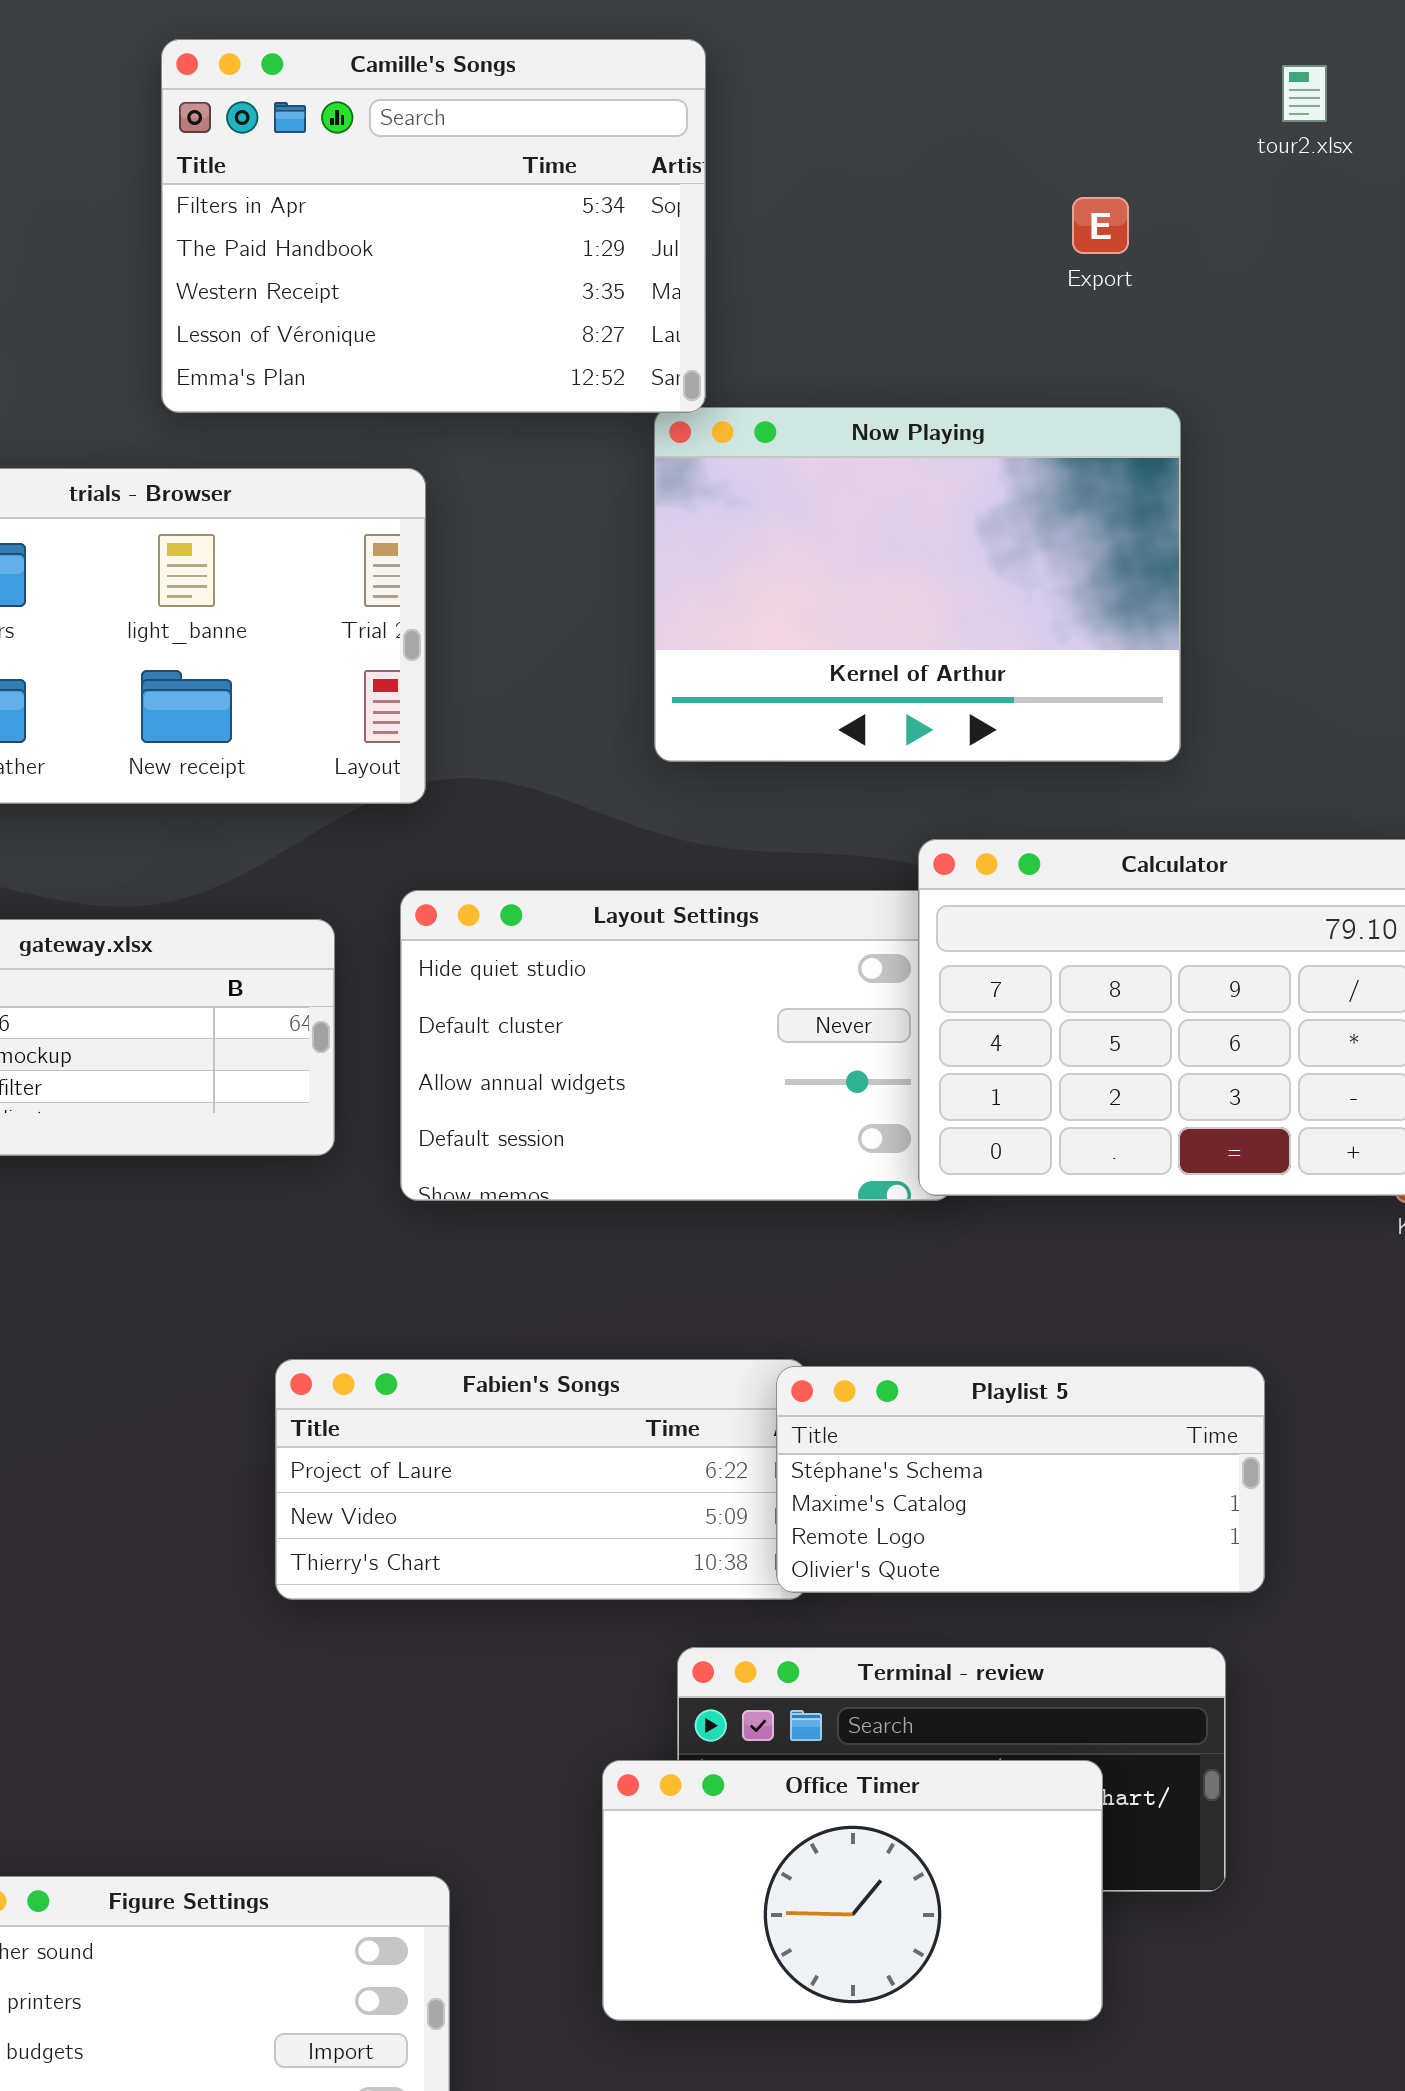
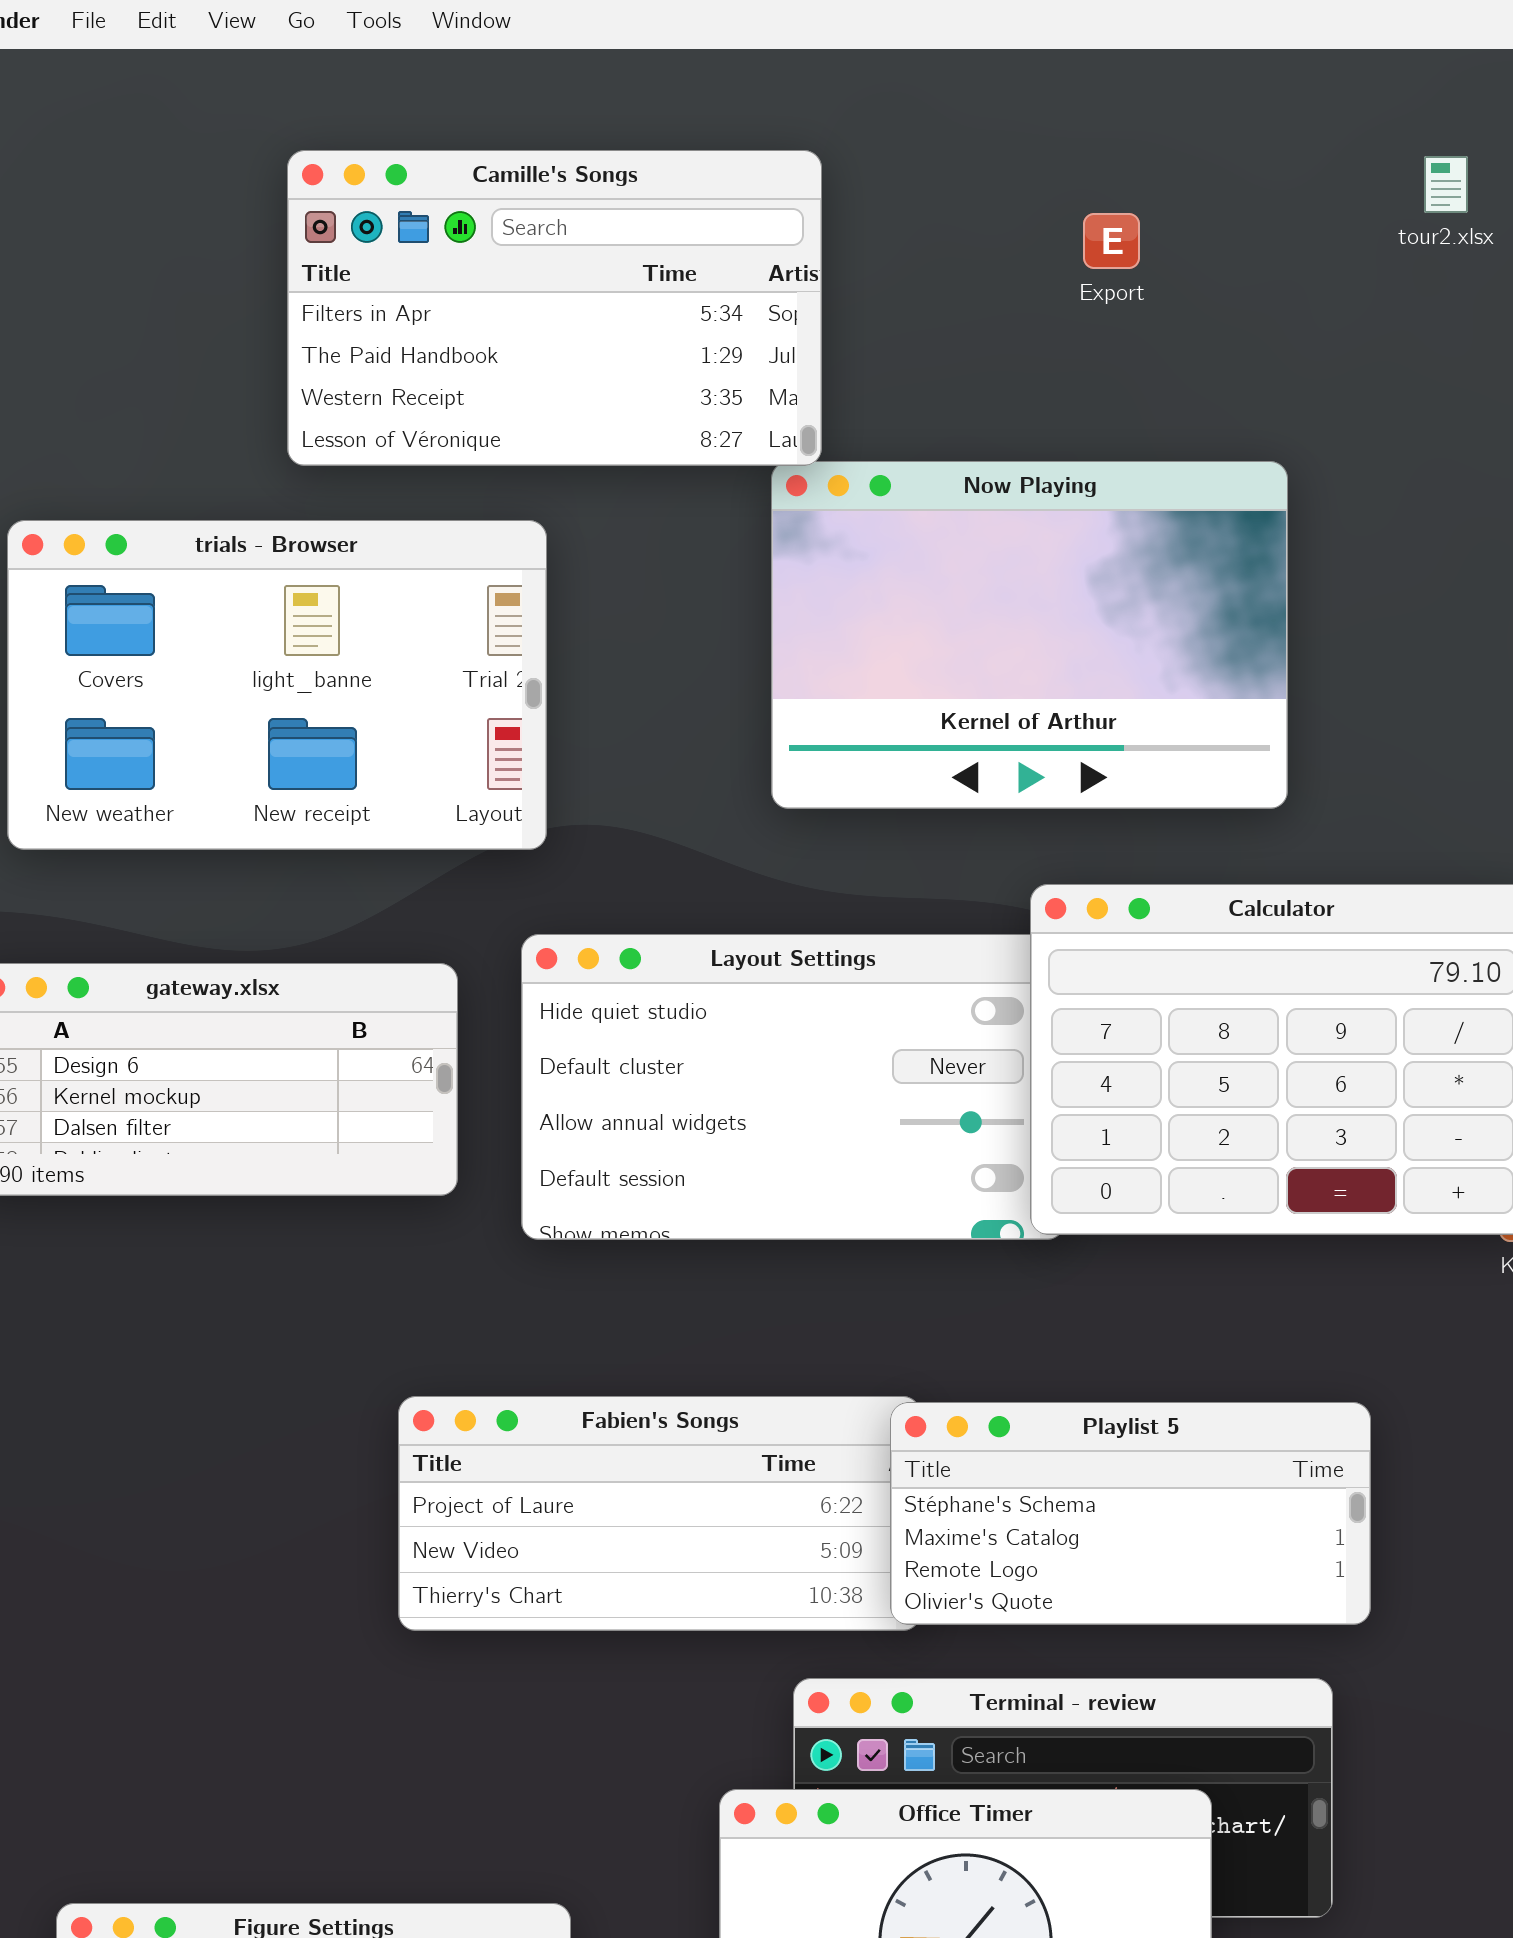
Camille's Songs: [161,39,706,413] -> [287,150,822,466], resized
tour2.xlsx: [1282,65,1327,122] -> [1424,156,1468,213], moved
Export: [1072,197,1129,254] -> [1083,213,1140,269], moved

